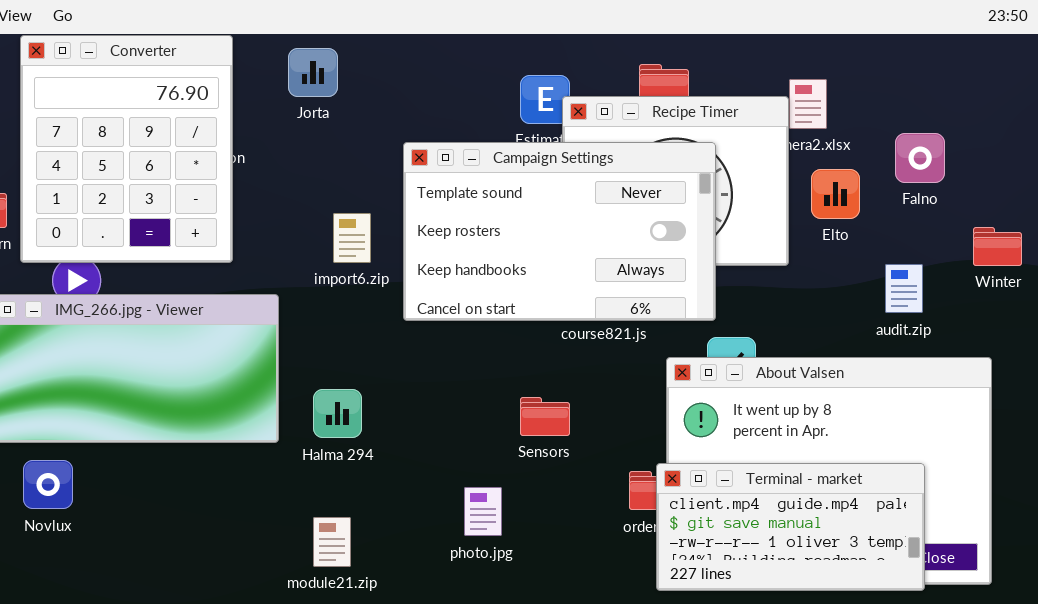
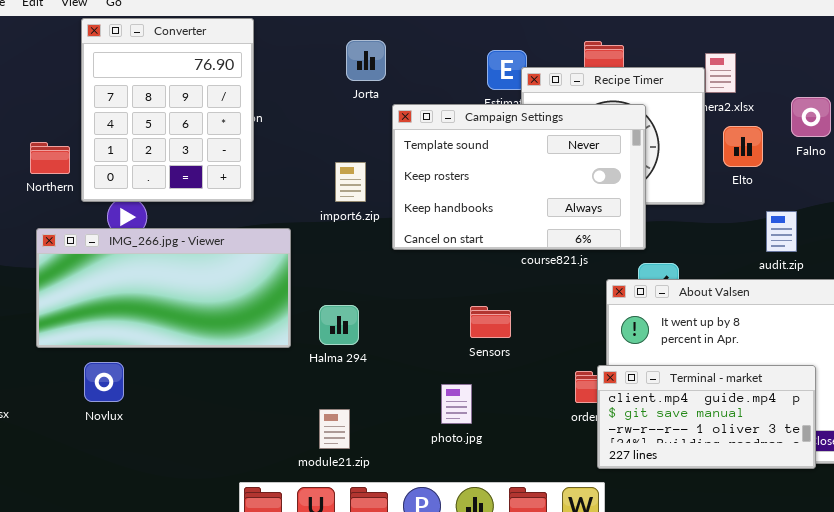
Jorta: [288,48,338,97] -> [346,40,386,81], moved
audit.zip: [885,264,923,313] -> [766,211,797,252], moved
Sensors: [520,397,570,436] -> [470,306,511,338], moved

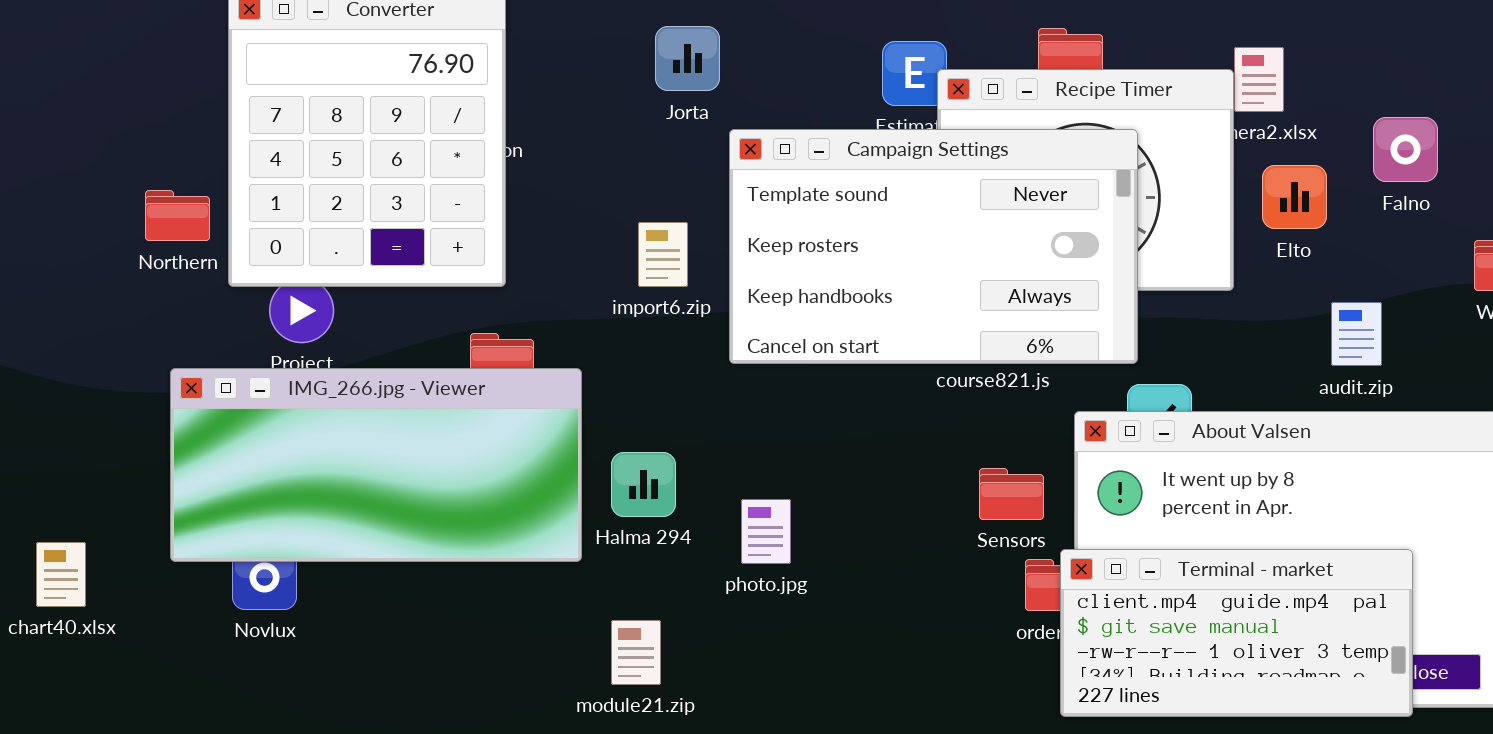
IMG_266.jpg - Viewer: [36,228,291,348] -> [170,368,582,562], moved
Sensors: [470,306,511,338] -> [979,468,1044,520], moved
photo.jpg: [441,384,472,424] -> [741,499,791,564], moved

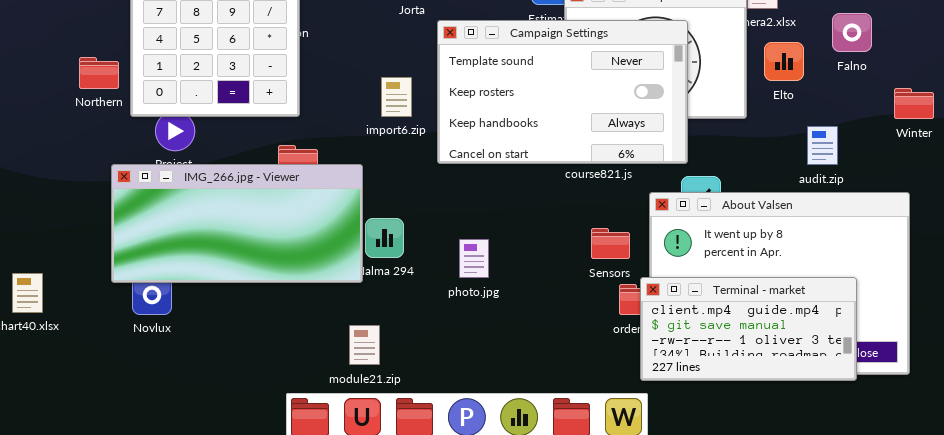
IMG_266.jpg - Viewer: [170,368,582,562] -> [111,164,363,283], moved
photo.jpg: [741,499,791,564] -> [459,239,489,278], moved
module21.zip: [611,620,661,685] -> [349,325,380,365], moved

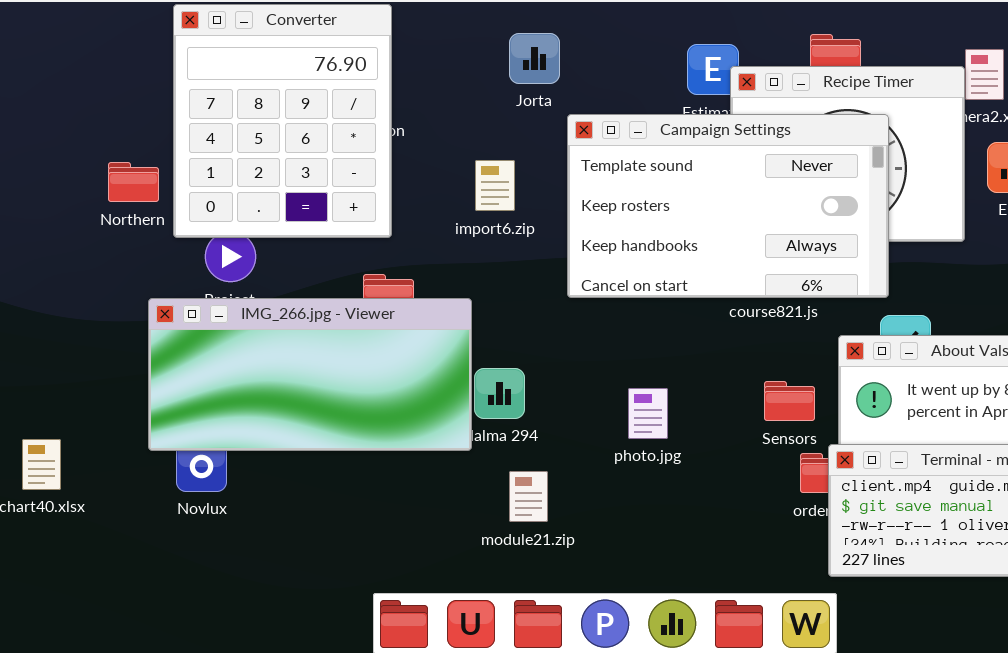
import6.zip: [381,77,412,117] -> [475,160,515,211], moved
photo.jpg: [459,239,489,278] -> [628,388,668,439], moved
module21.zip: [349,325,380,365] -> [509,471,548,522], moved

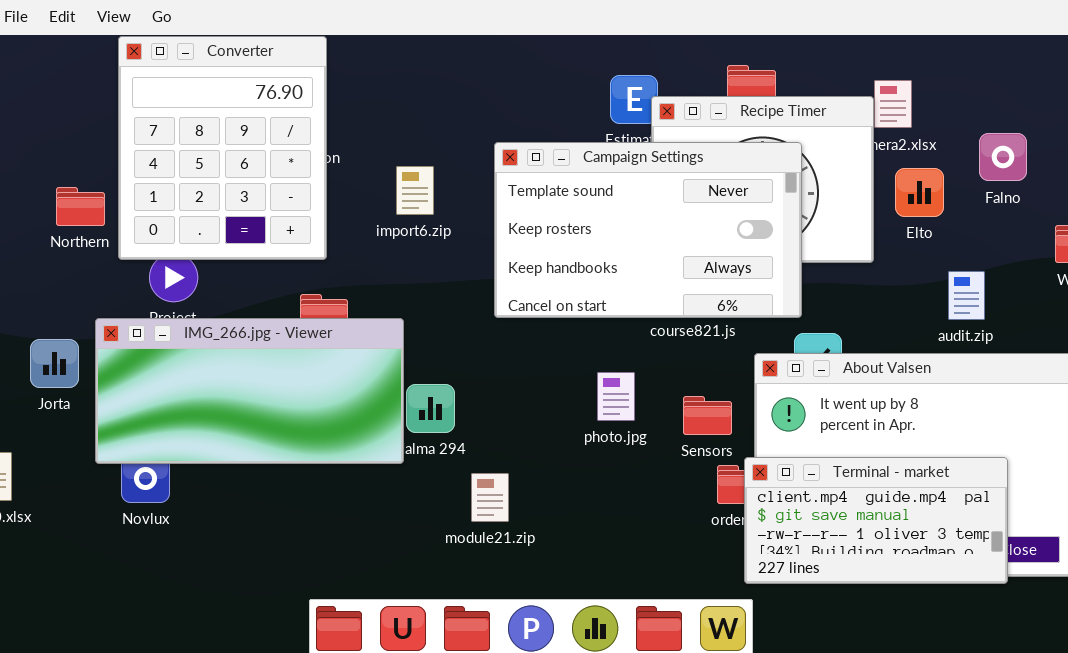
Jorta: [509,33,560,84] -> [30,339,79,388], moved
import6.zip: [475,160,515,211] -> [396,166,434,215], moved
photo.jpg: [628,388,668,439] -> [597,372,635,421], moved
module21.zip: [509,471,548,522] -> [471,473,509,522], moved

